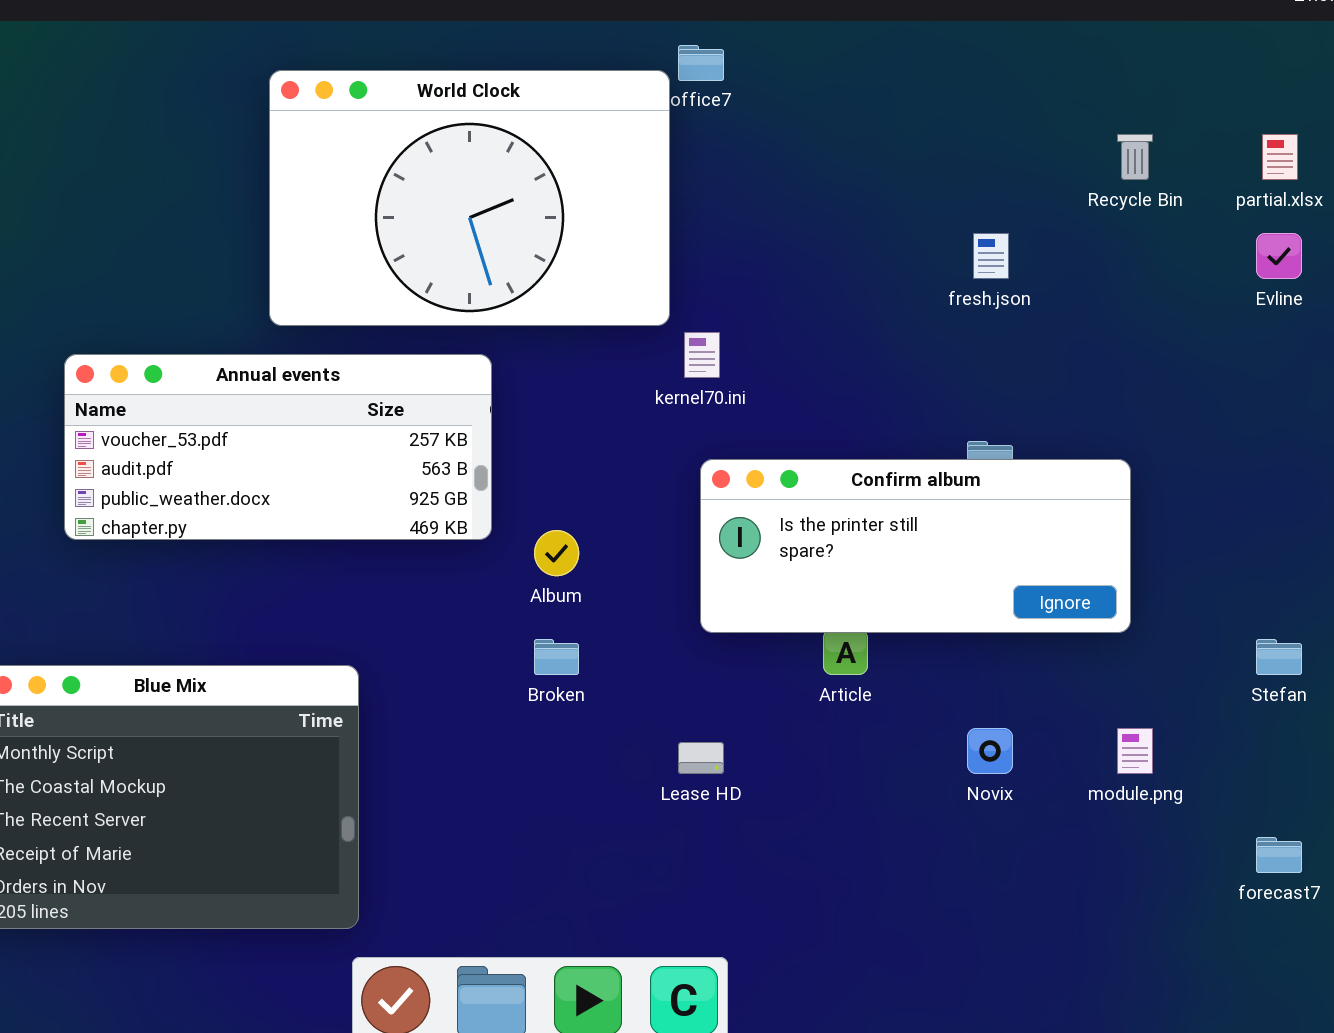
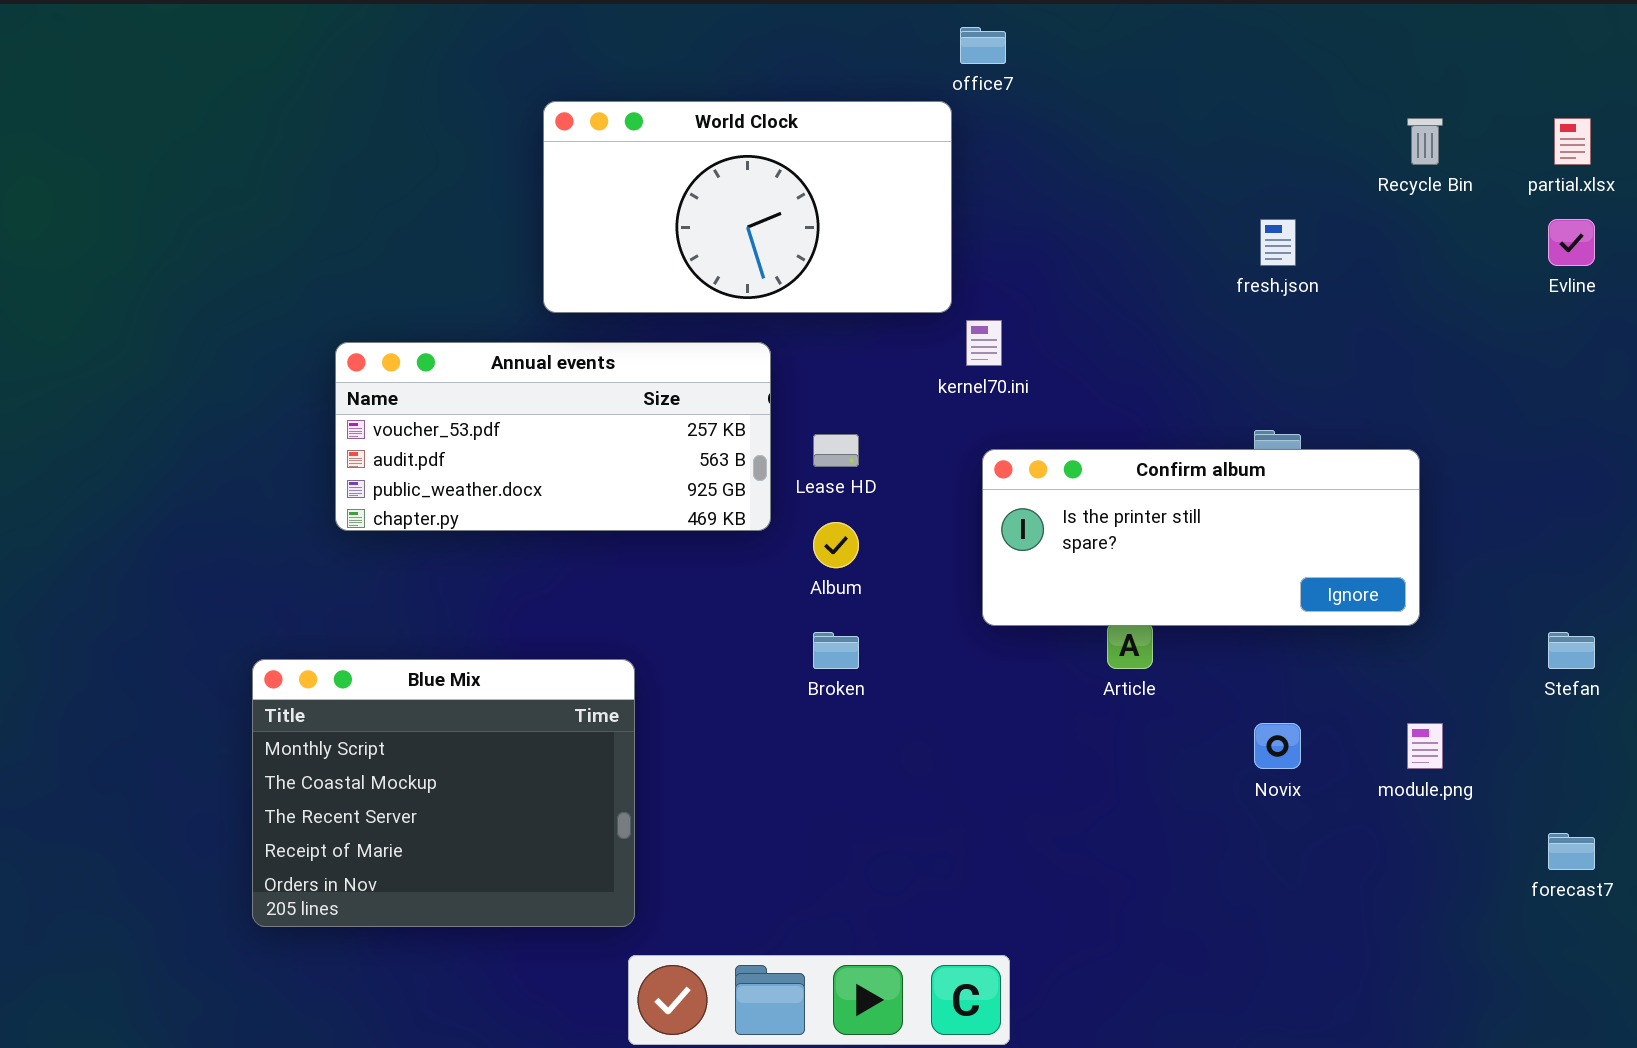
World Clock: [269,70,670,326] -> [543,101,952,313], resized
Lease HD: [678,742,724,774] -> [813,434,859,467], moved

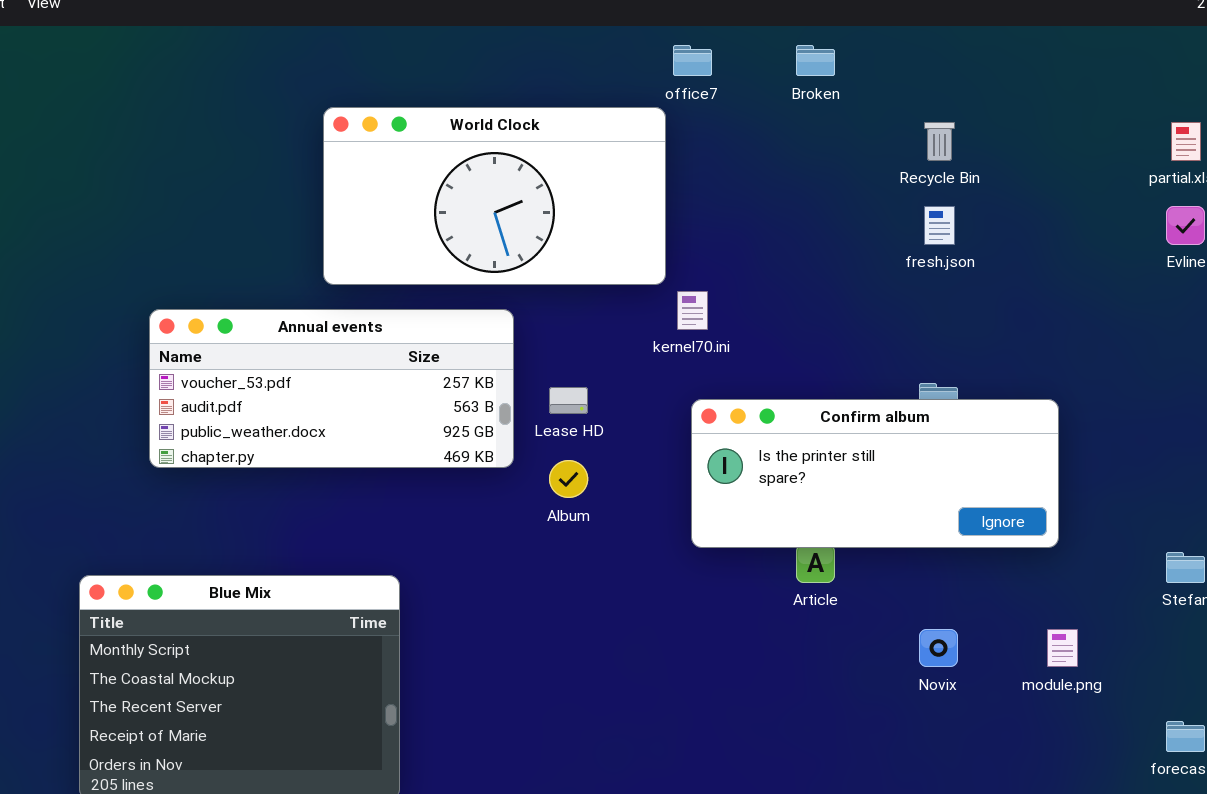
Recycle Bin: [1407,118,1443,165] -> [924,122,955,161], moved
Broken: [813,632,859,669] -> [796,45,835,76], moved

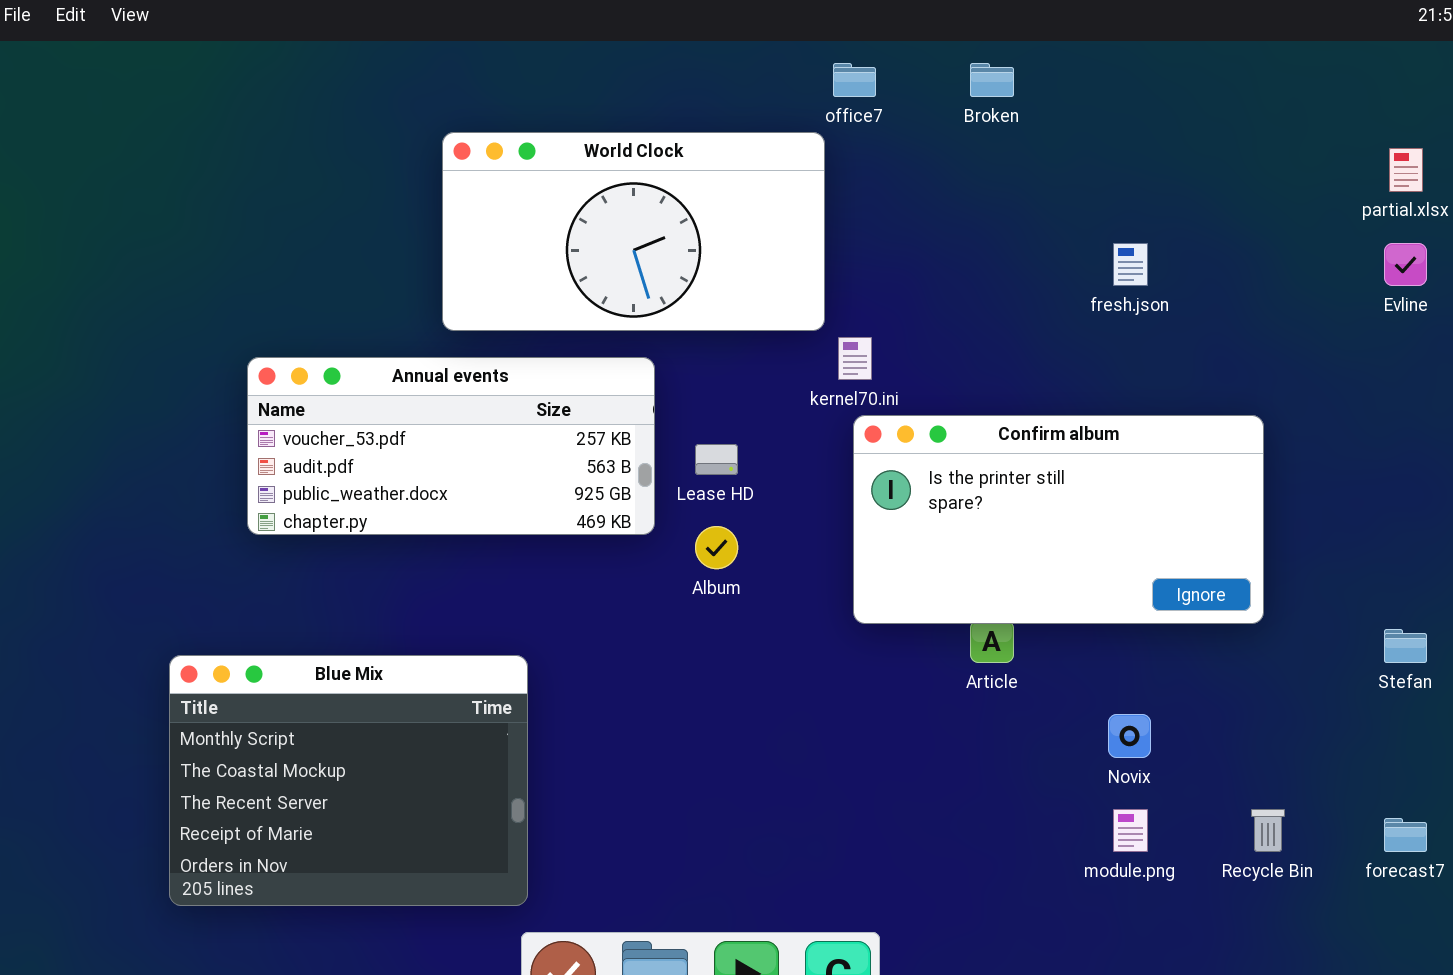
Recycle Bin: [924,122,955,161] -> [1251,809,1285,852], moved
Confirm album: [691,399,1059,548] -> [853,415,1264,624], resized
module.png: [1047,629,1078,667] -> [1113,809,1148,852], moved

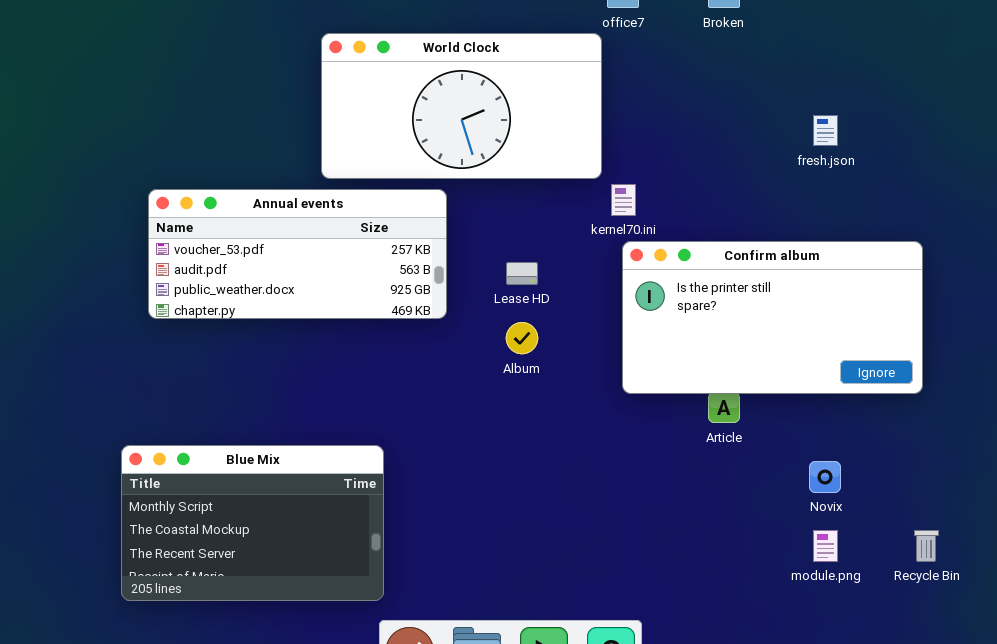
Annual events: [247,357,655,535] -> [148,189,447,319], moved
Blue Mix: [169,655,528,906] -> [121,445,384,601], resized

